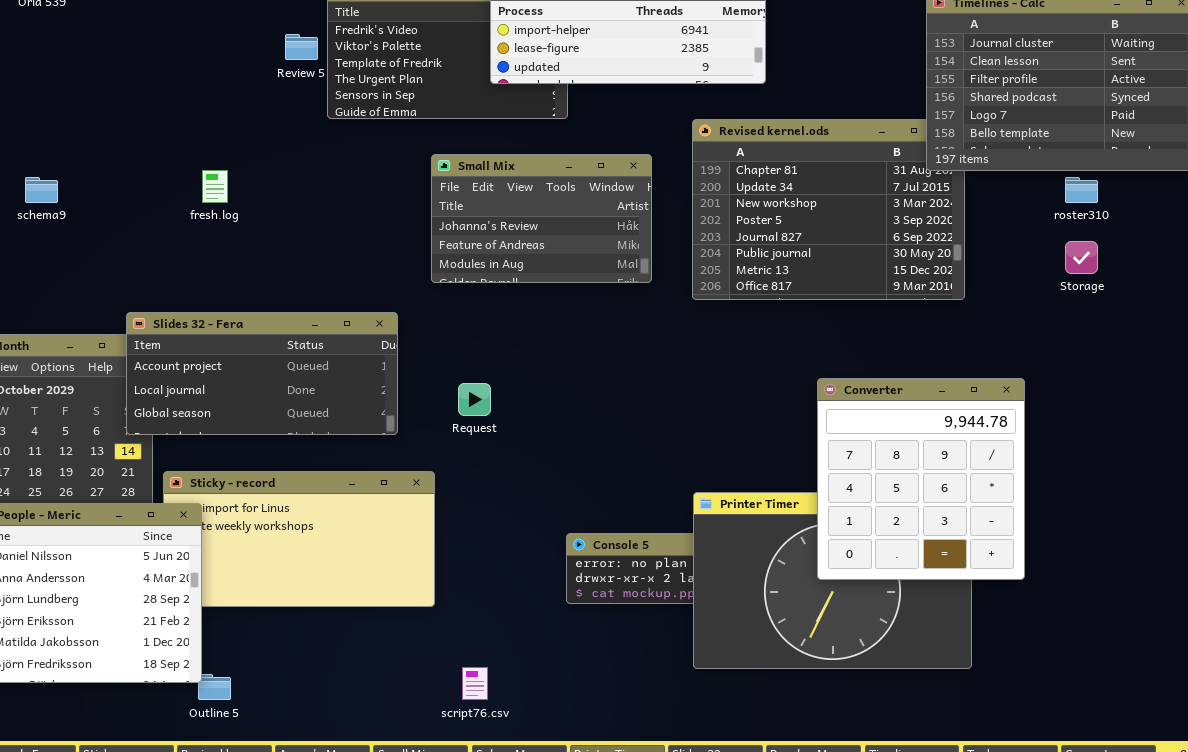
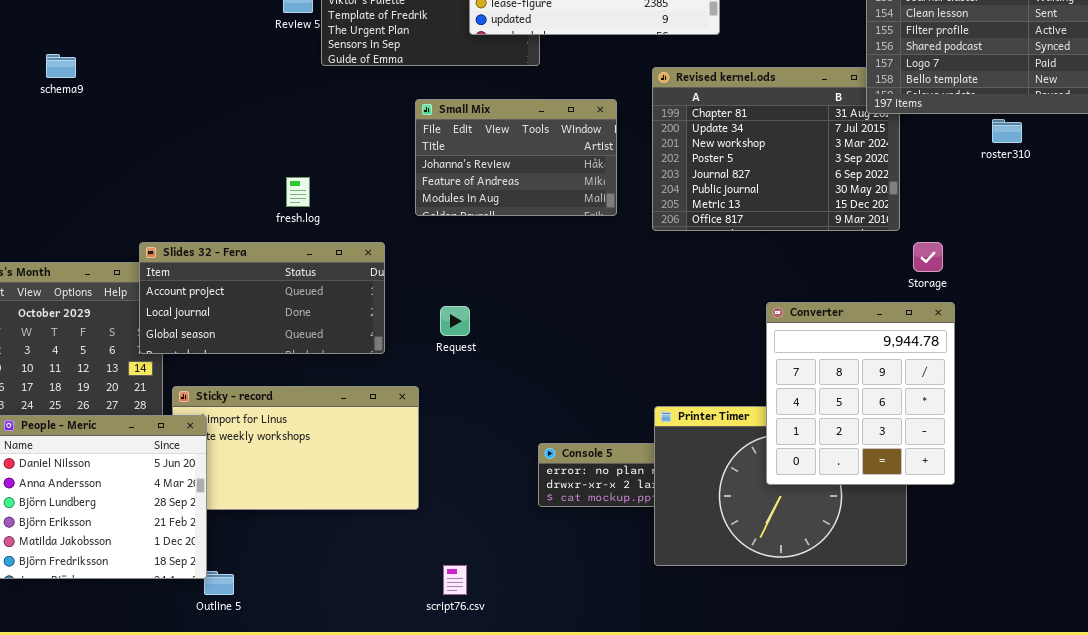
fresh.log: [202,170,228,203] -> [286,177,310,207], moved
schema9: [25,177,58,203] -> [46,54,76,78], moved
Storage: [1065,241,1098,274] -> [913,242,943,272], moved

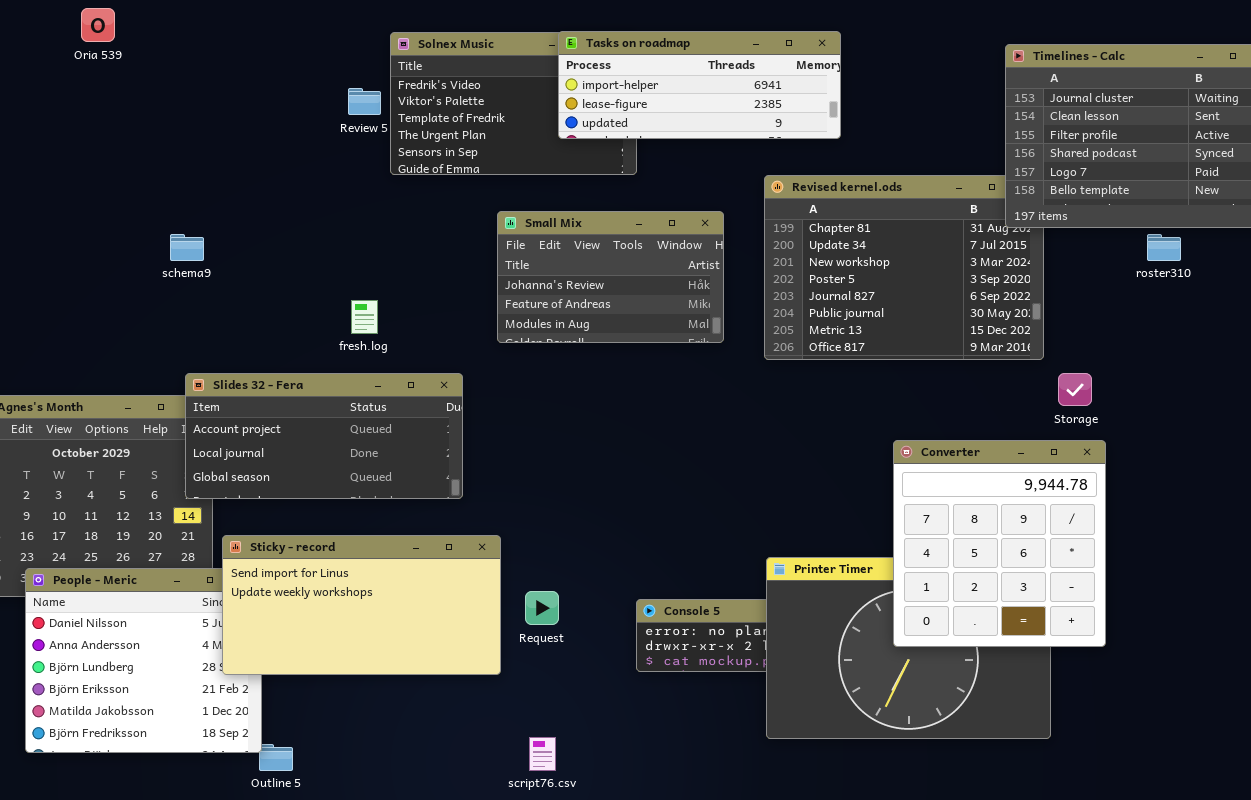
schema9: [46,54,76,78] -> [170,234,204,261], moved
Request: [440,306,470,336] -> [525,591,559,625], moved
Sticky - record: [172,386,419,510] -> [222,535,501,675], raised

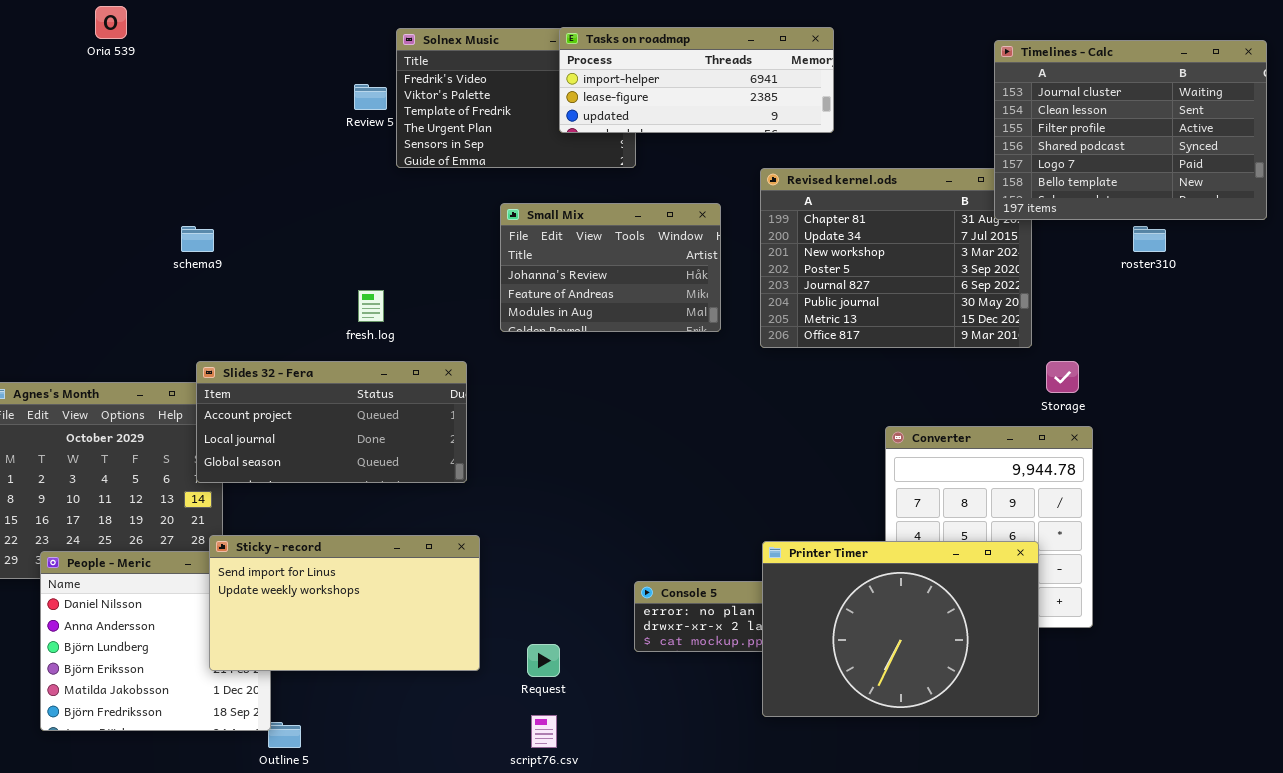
Sticky - record: [222,535,501,675] -> [209,535,480,671], moved
Printer Timer: [766,557,1051,739] -> [762,541,1039,717], raised
Request: [525,591,559,625] -> [527,644,560,677], moved

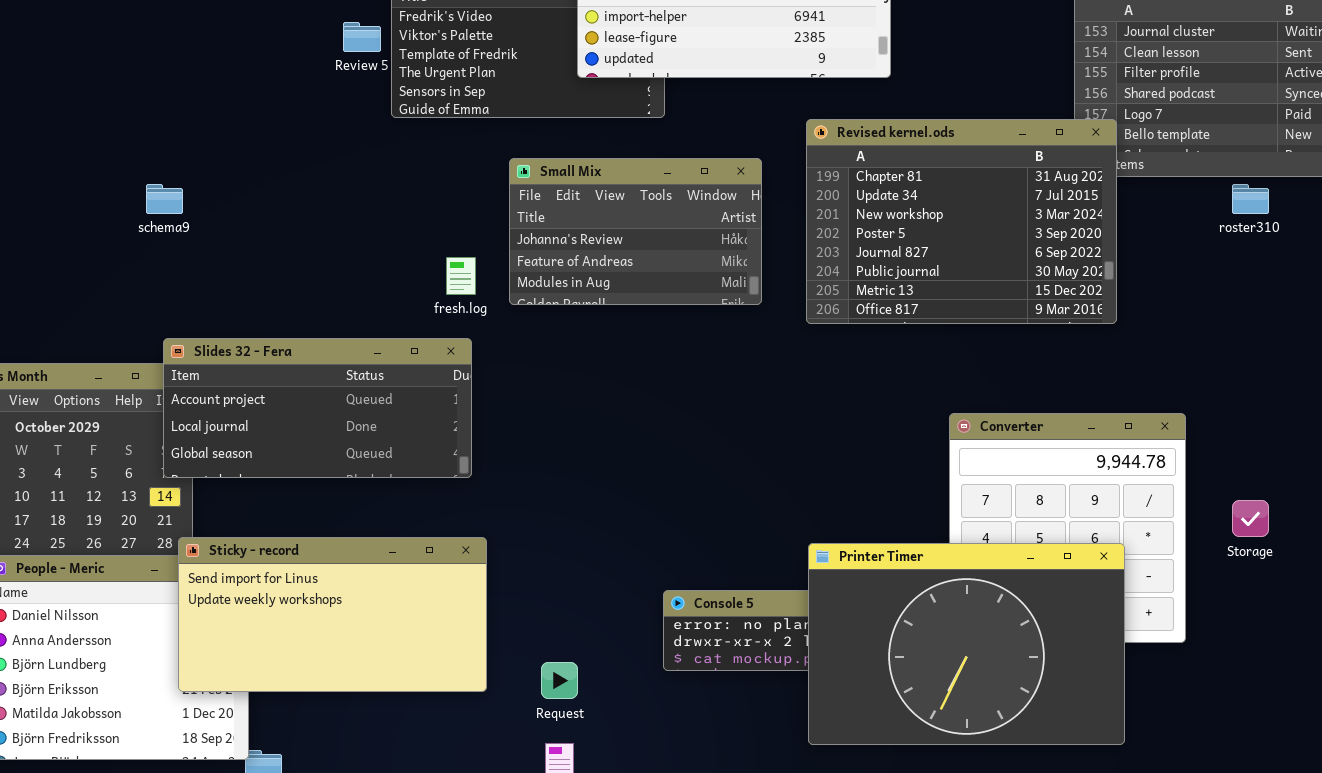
Revised kernel.ods: [760,168,1032,348] -> [806,119,1117,324], raised
fresh.log: [358,290,384,322] -> [446,257,476,295], moved
Storage: [1046,361,1079,393] -> [1232,500,1269,537], moved

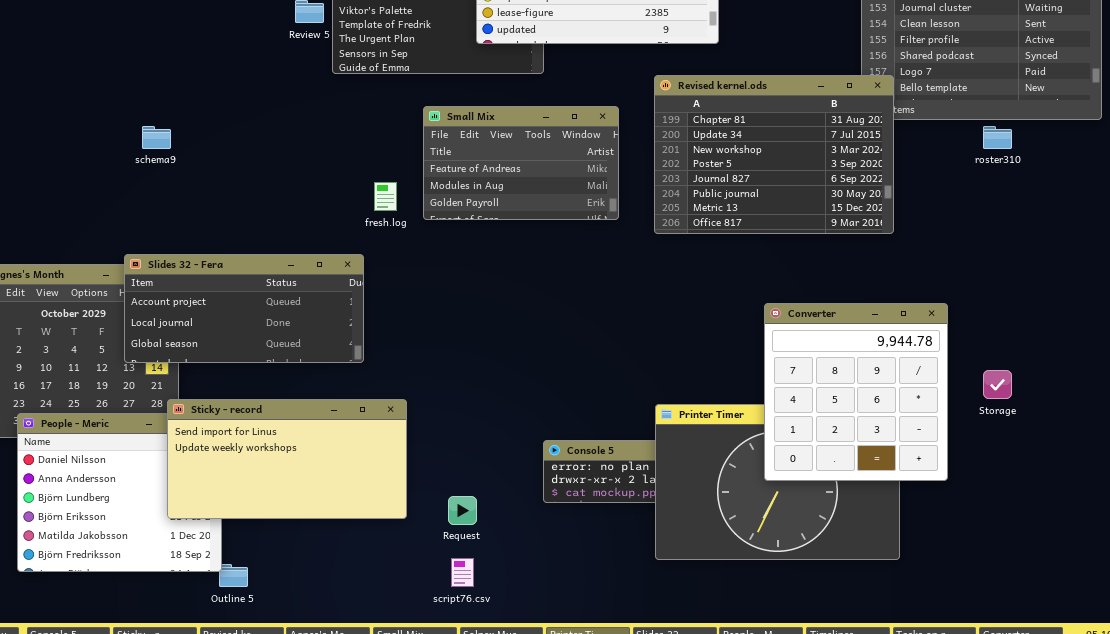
Small Mix: [509,158,762,305] -> [423,106,619,220], scrolled down 1 row
Slides 32 - Fera: [163,338,472,478] -> [124,254,364,363], moved
Converter: [949,413,1186,643] -> [764,303,948,481], raised

